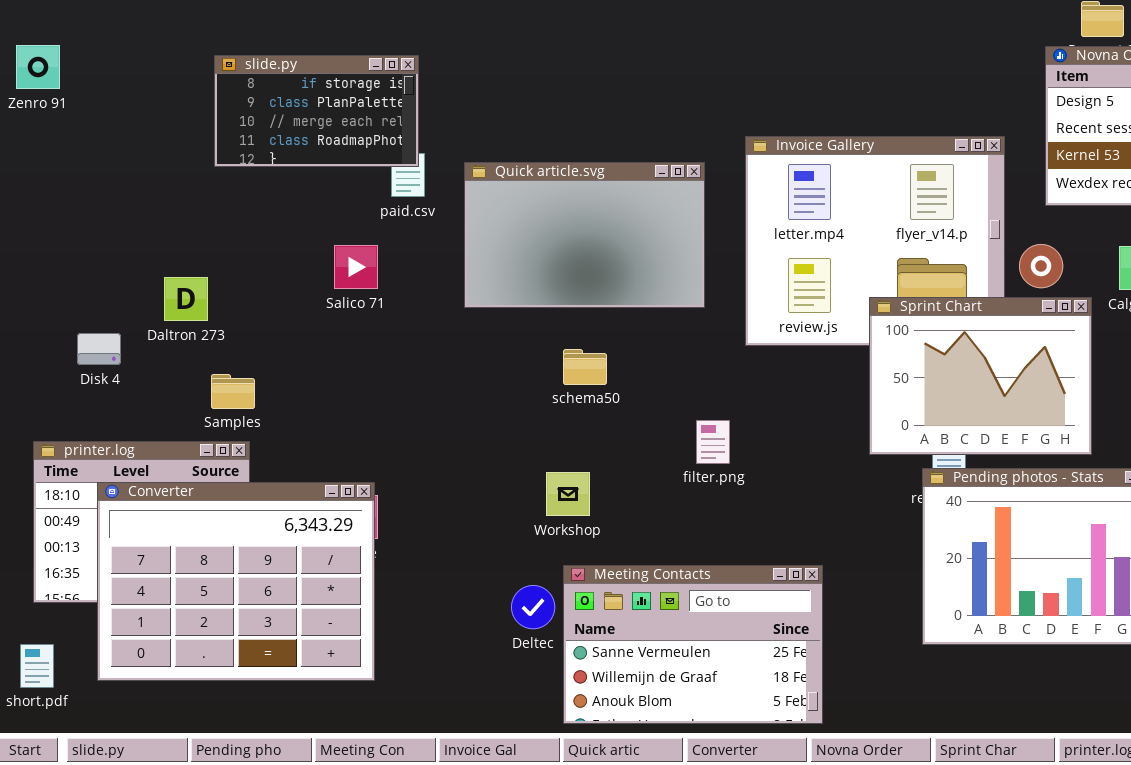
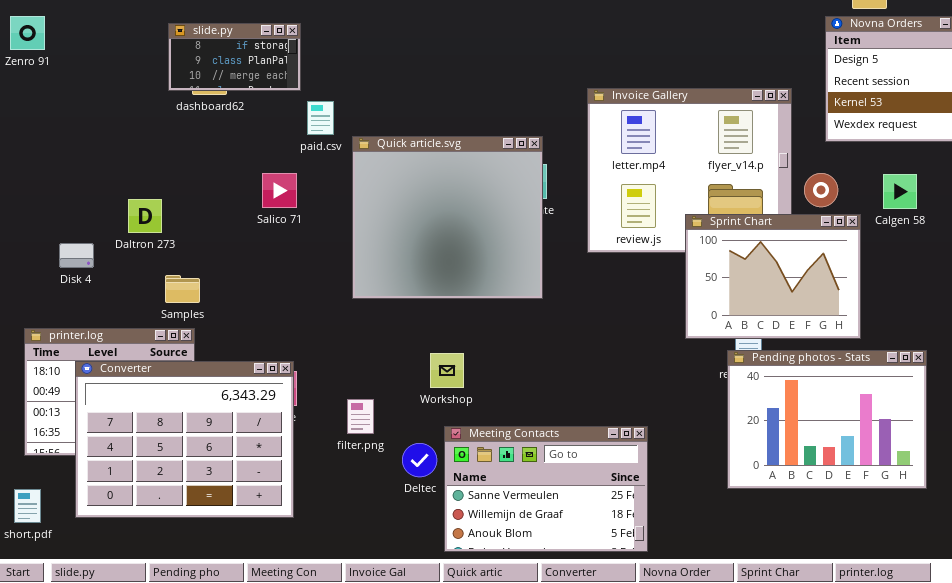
slide.py: [214,55,419,167] -> [168,23,301,91], resized
Quick article.svg: [464,162,705,308] -> [352,136,543,299], moved, resized
filter.png: [696,420,730,464] -> [347,399,374,434], moved

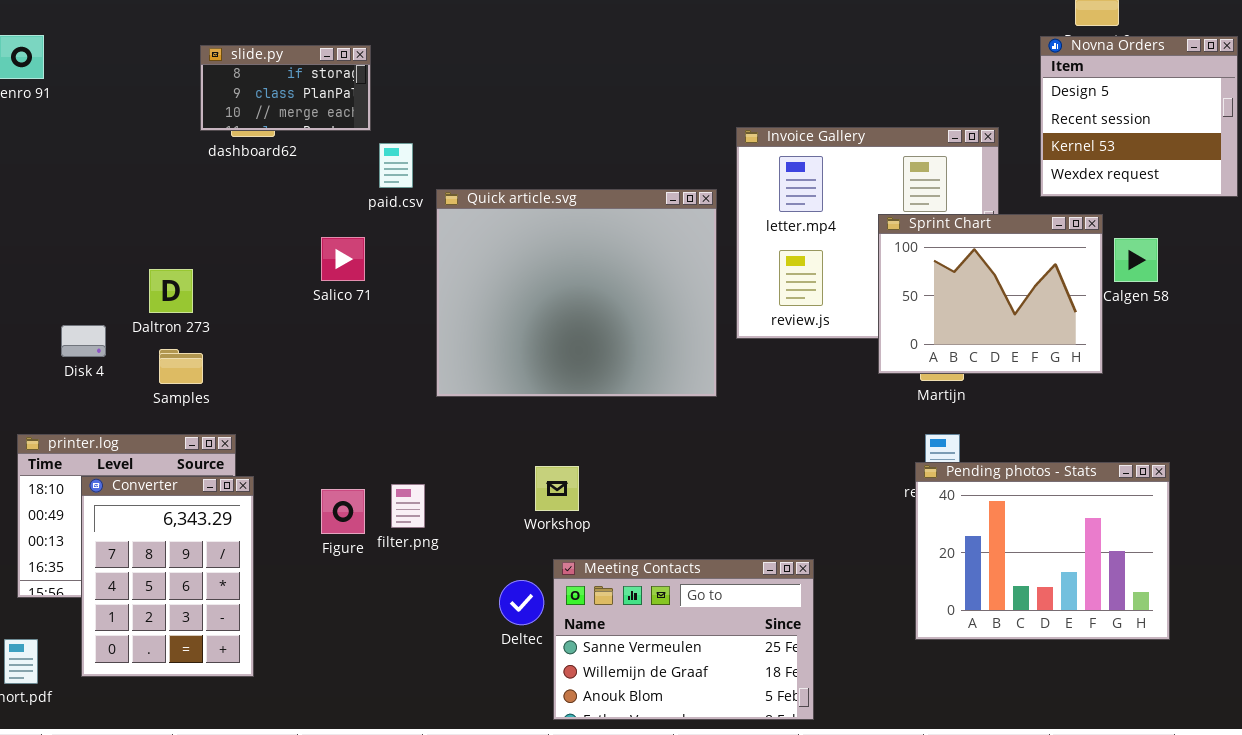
Quick article.svg: [352,136,543,299] -> [436,189,717,397], resized
Sprint Chart: [685,214,861,339] -> [878,214,1103,374], moved
Samples: [165,275,200,303] -> [159,349,203,384], moved
Converter: [75,361,294,518] -> [81,476,254,677], resized
filter.png: [347,399,374,434] -> [391,484,425,528], moved

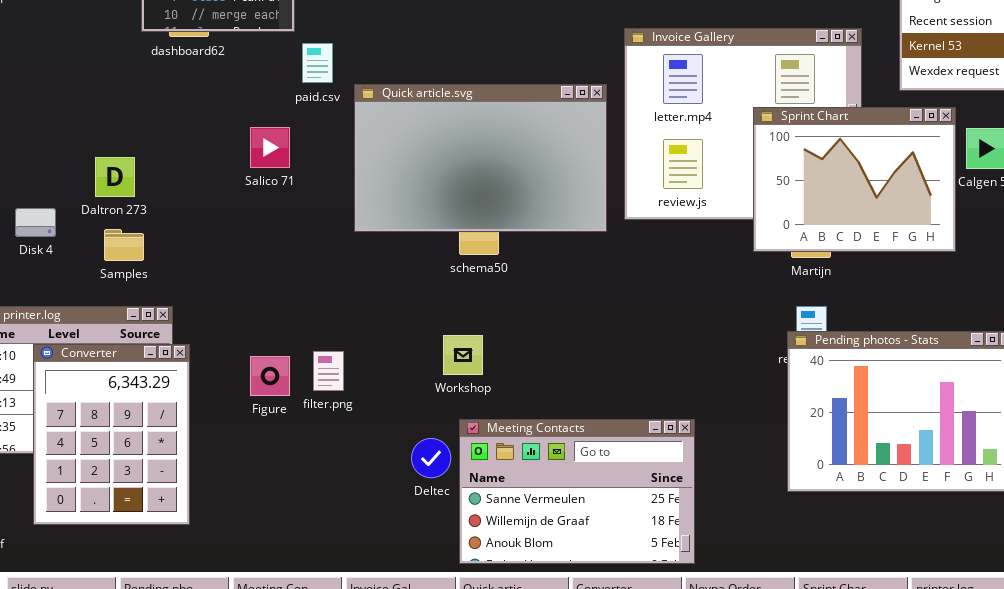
Quick article.svg: [436,189,717,397] -> [354,84,607,232], resized

